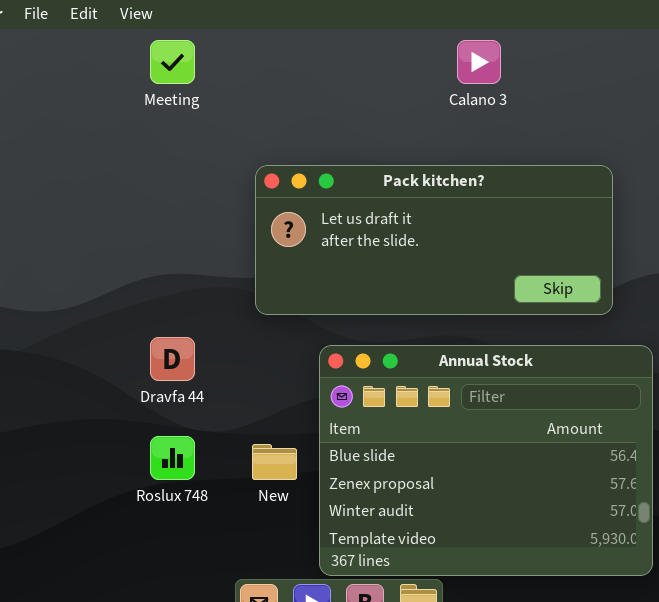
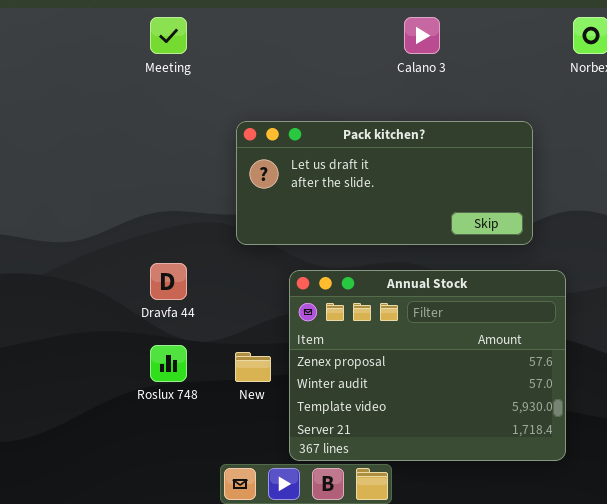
Annual Stock: [319,345,653,576] -> [289,270,566,461], scrolled down 1 row

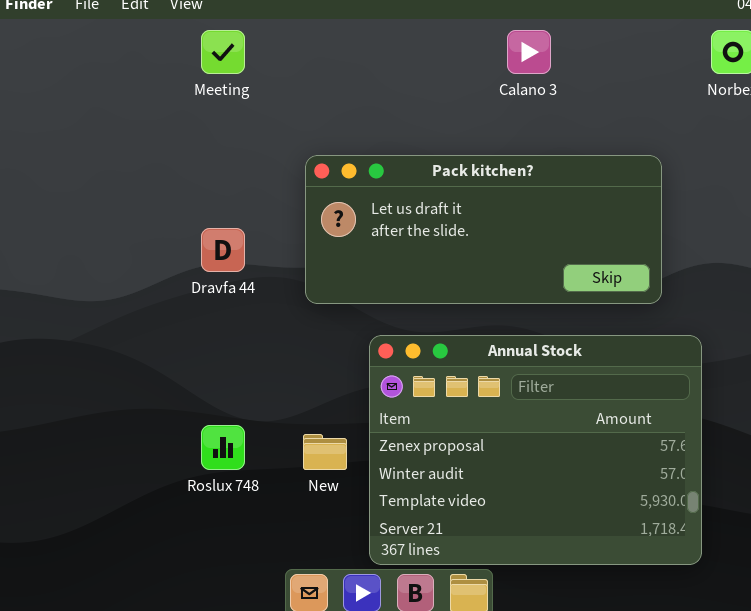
Dravfa 44: [150,263,187,300] -> [201,228,245,272], moved

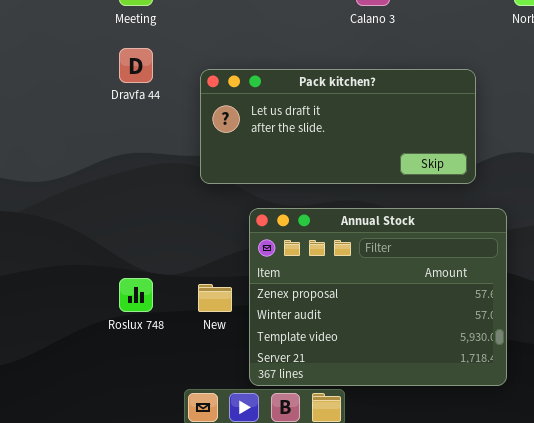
Dravfa 44: [201,228,245,272] -> [119,48,153,83], moved

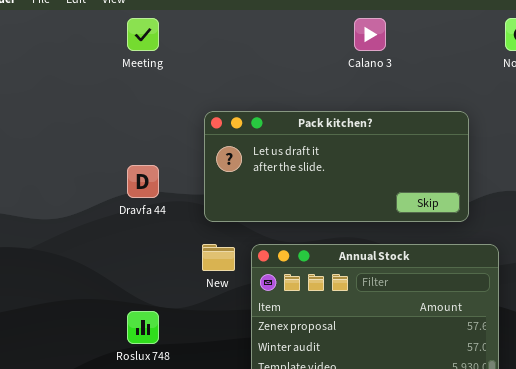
Dravfa 44: [119,48,153,83] -> [127,165,159,198], moved
New: [198,284,232,312] -> [202,244,235,271], moved

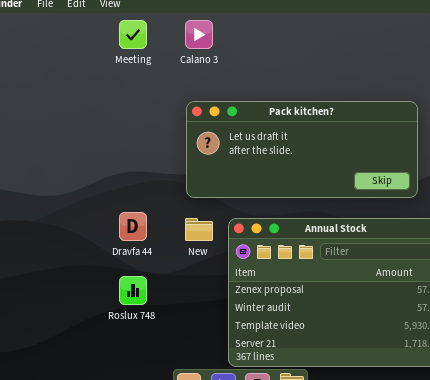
Calano 3: [354,18,386,51] -> [185,20,213,49], moved
Dravfa 44: [127,165,159,198] -> [119,212,147,241], moved

